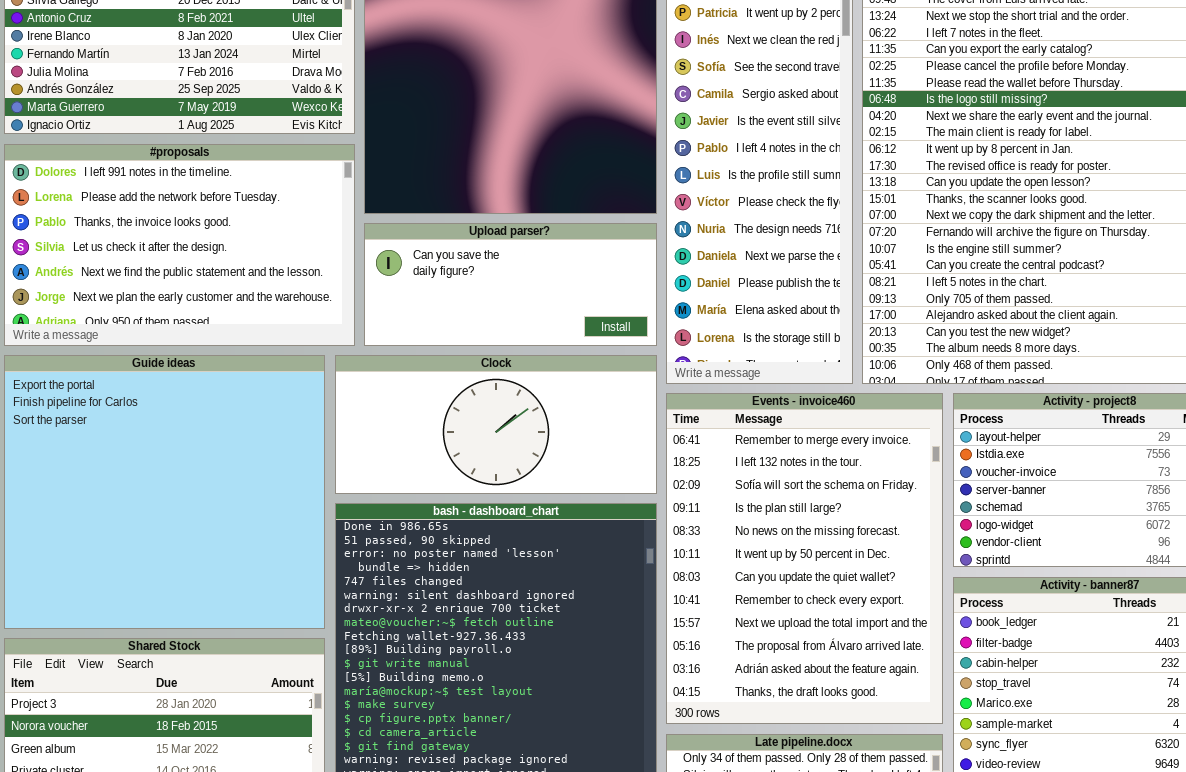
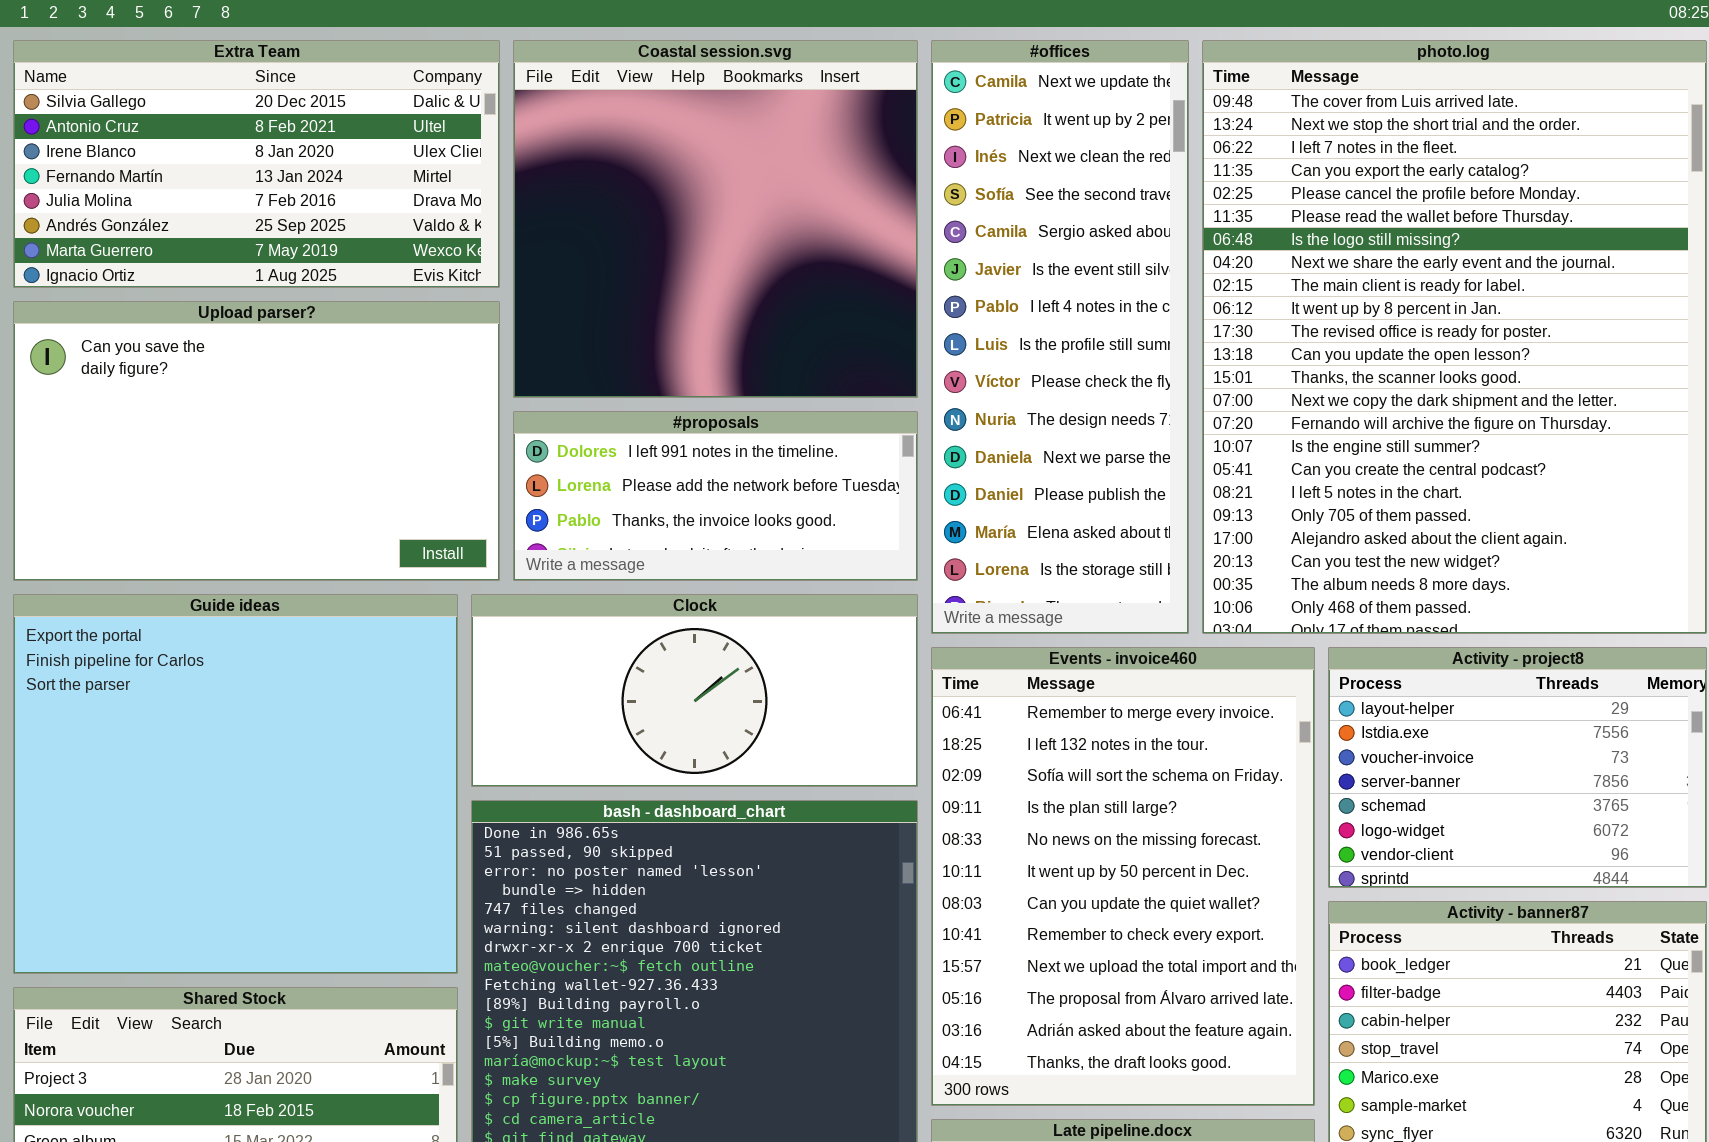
#proposals: [4,144,355,346] -> [513,411,918,581], moved, resized
Upload parser?: [364,223,657,346] -> [13,301,500,581], moved, resized

